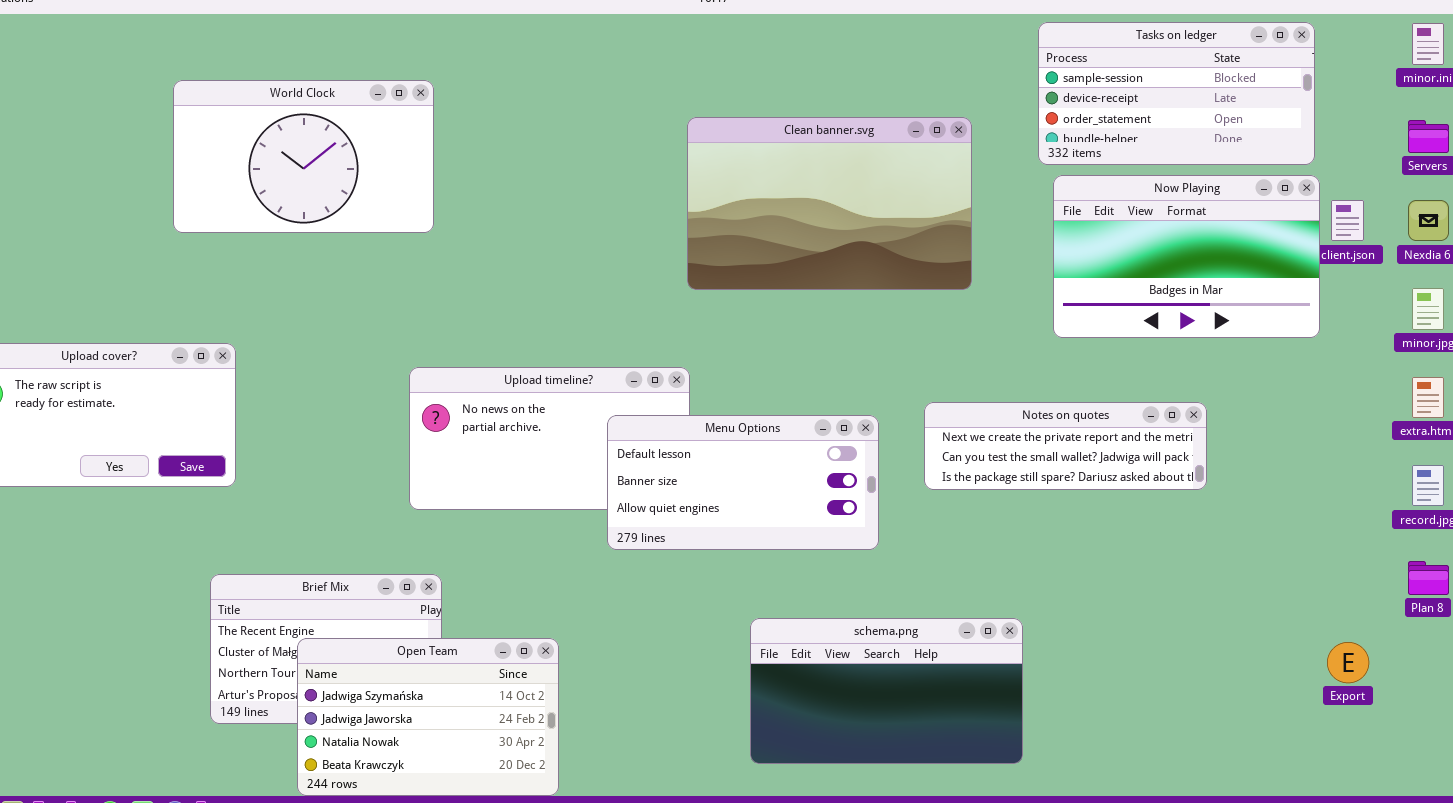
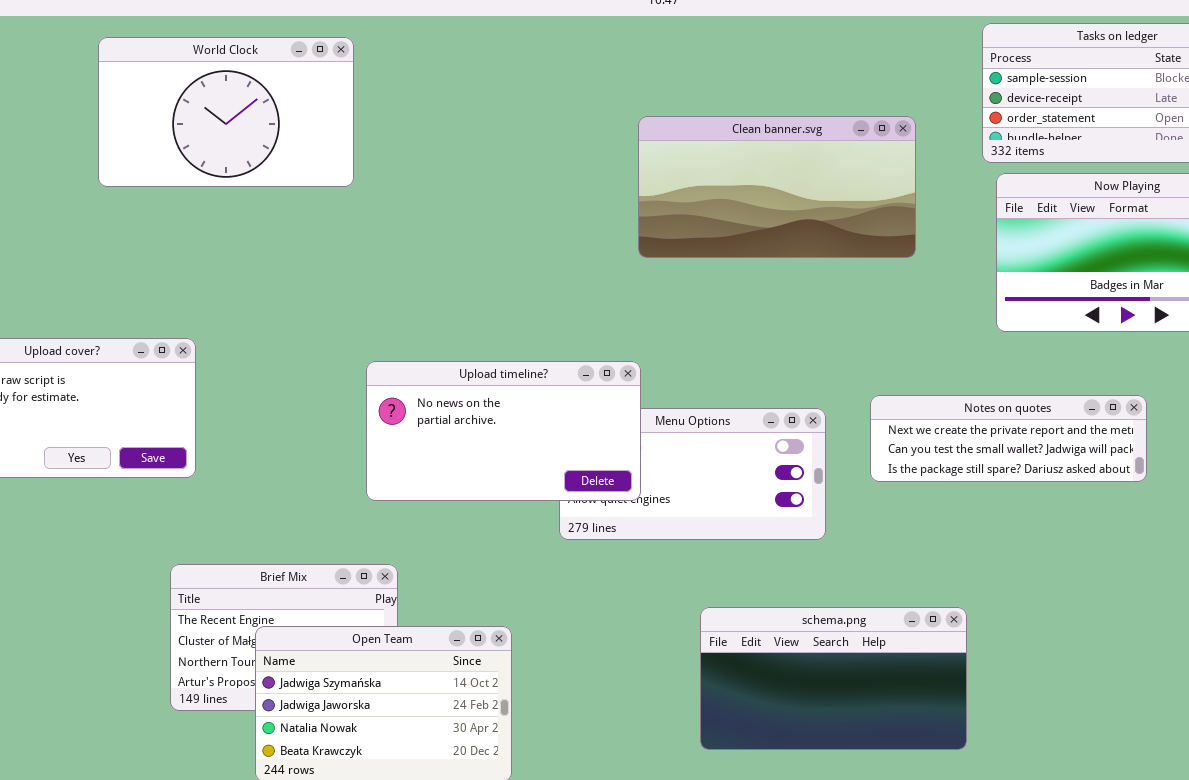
World Clock: [173,80,434,233] -> [98,37,354,187], moved
Clean banner.svg: [687,117,972,290] -> [638,116,916,258], resized
Upload timeline?: [409,367,690,510] -> [366,361,641,501], raised

